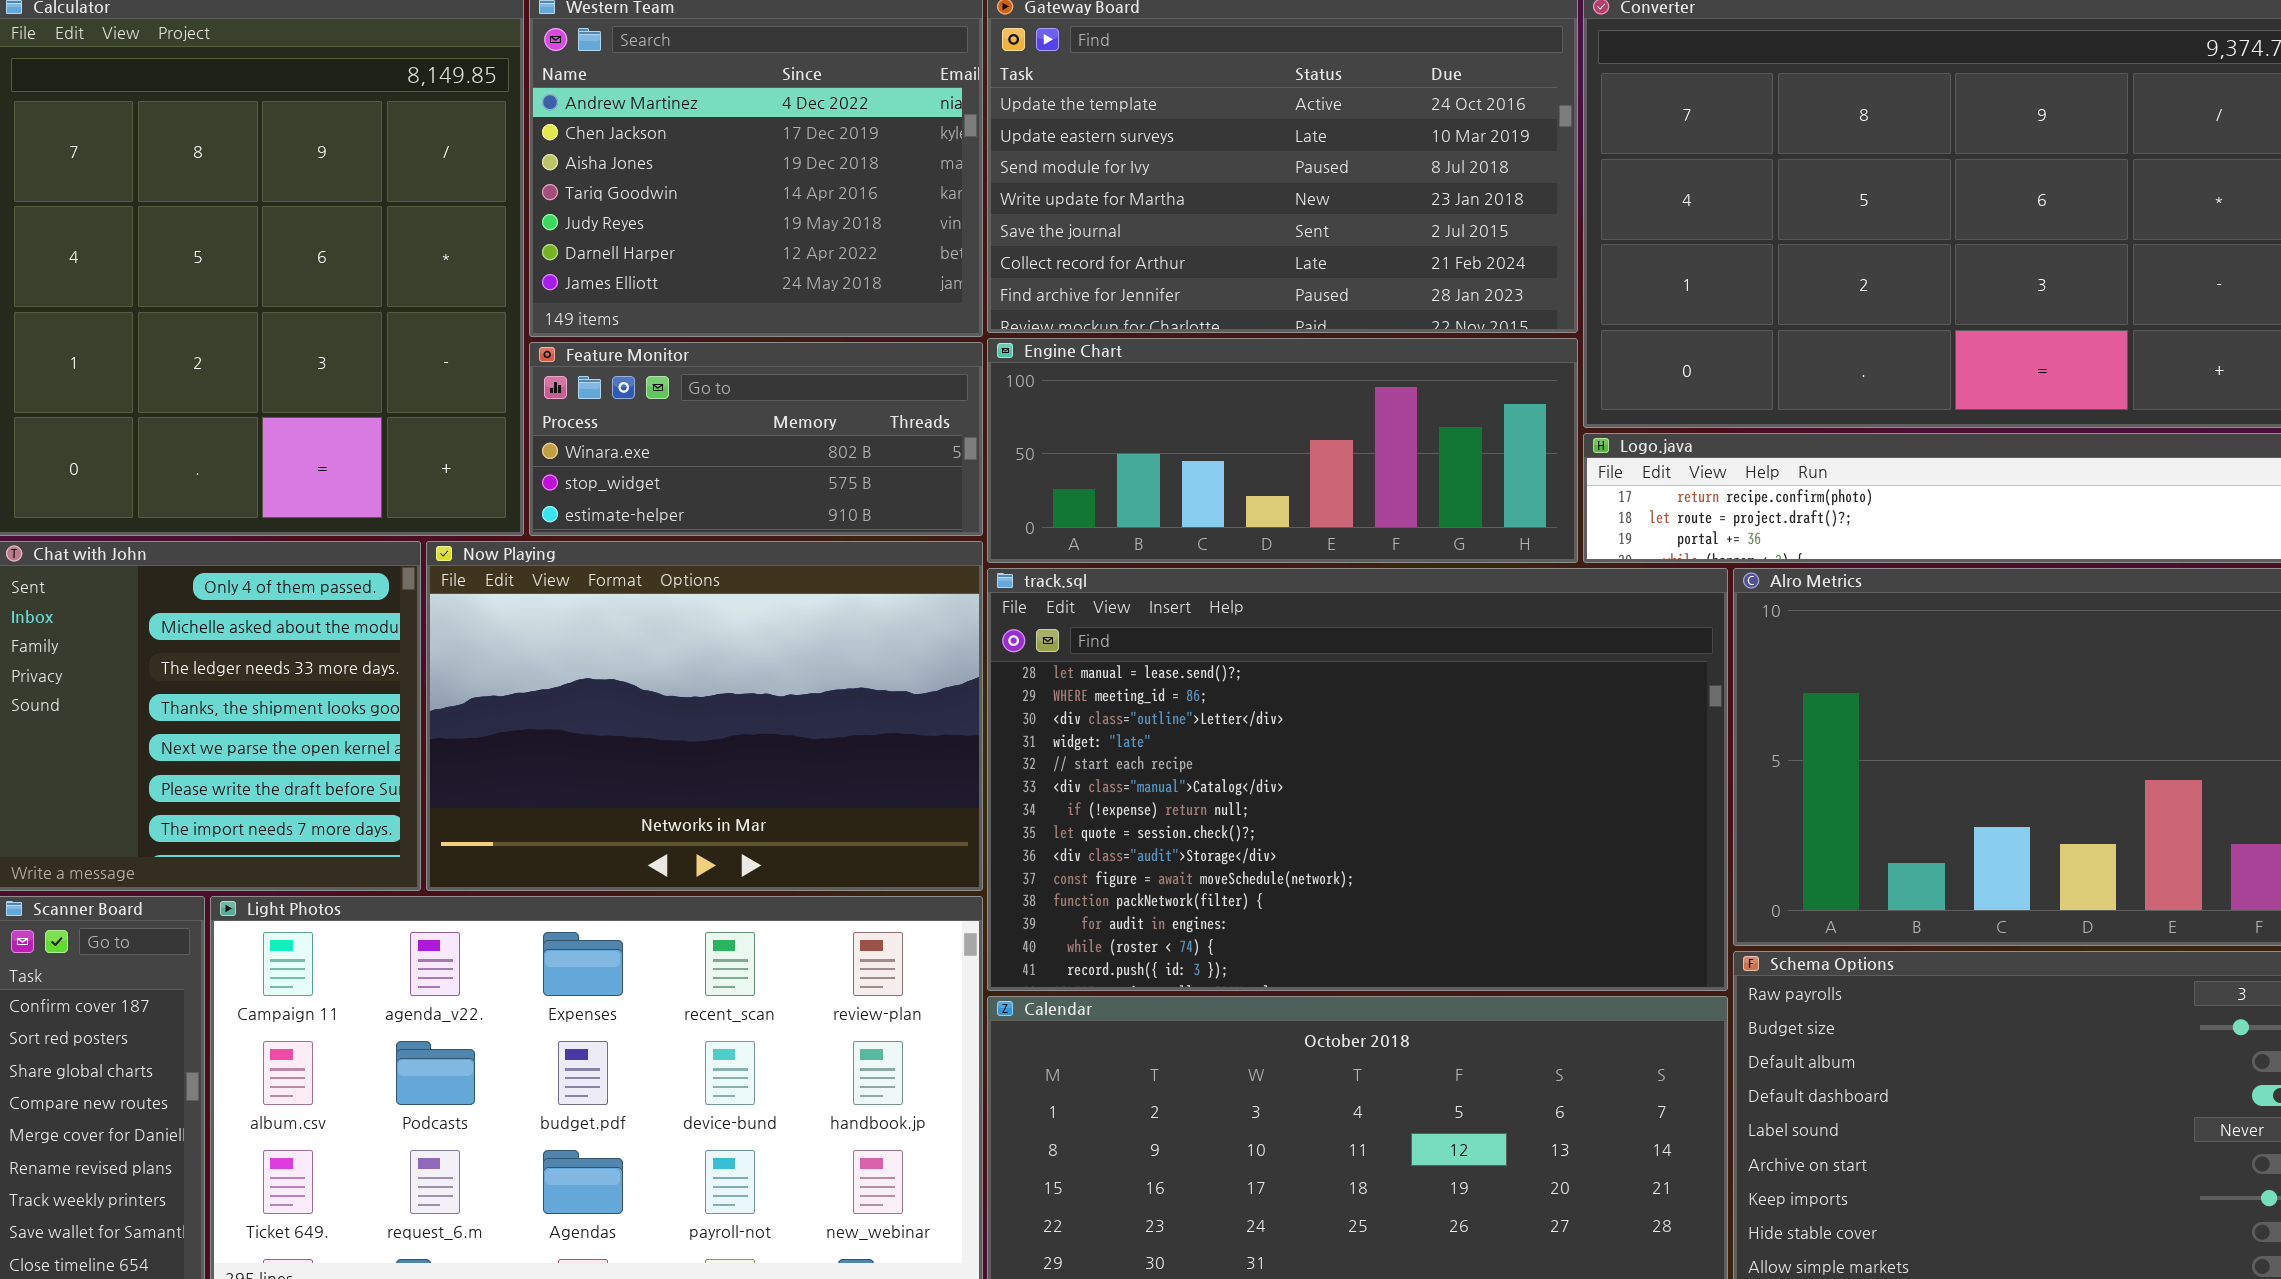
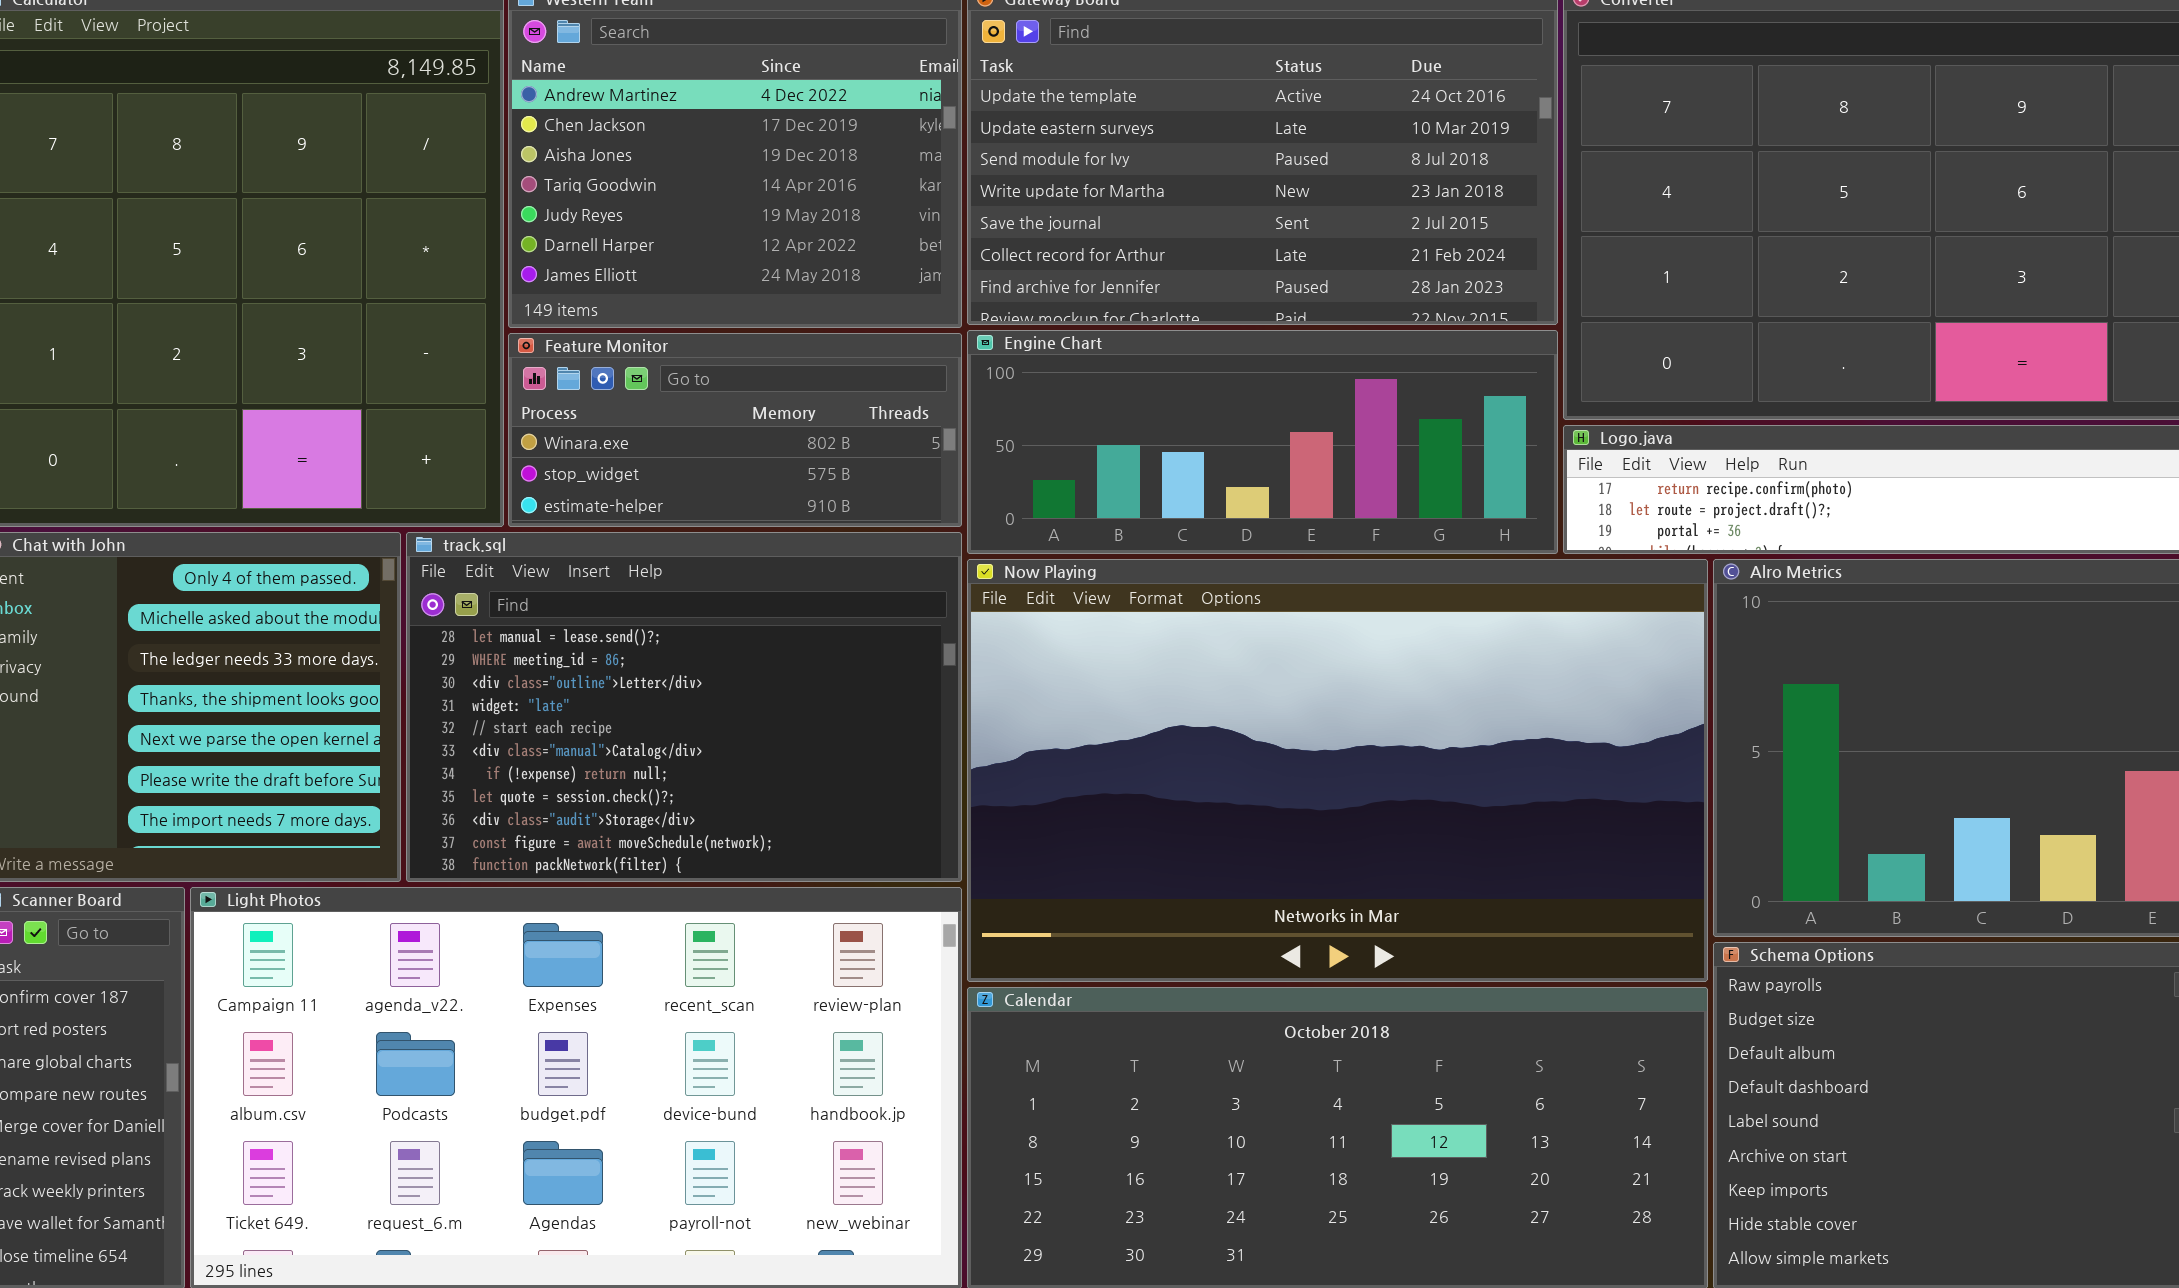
Now Playing: [426,541,983,891] -> [967,559,1708,982], moved, resized
track.sql: [987,568,1728,991] -> [406,532,962,882], moved, resized

